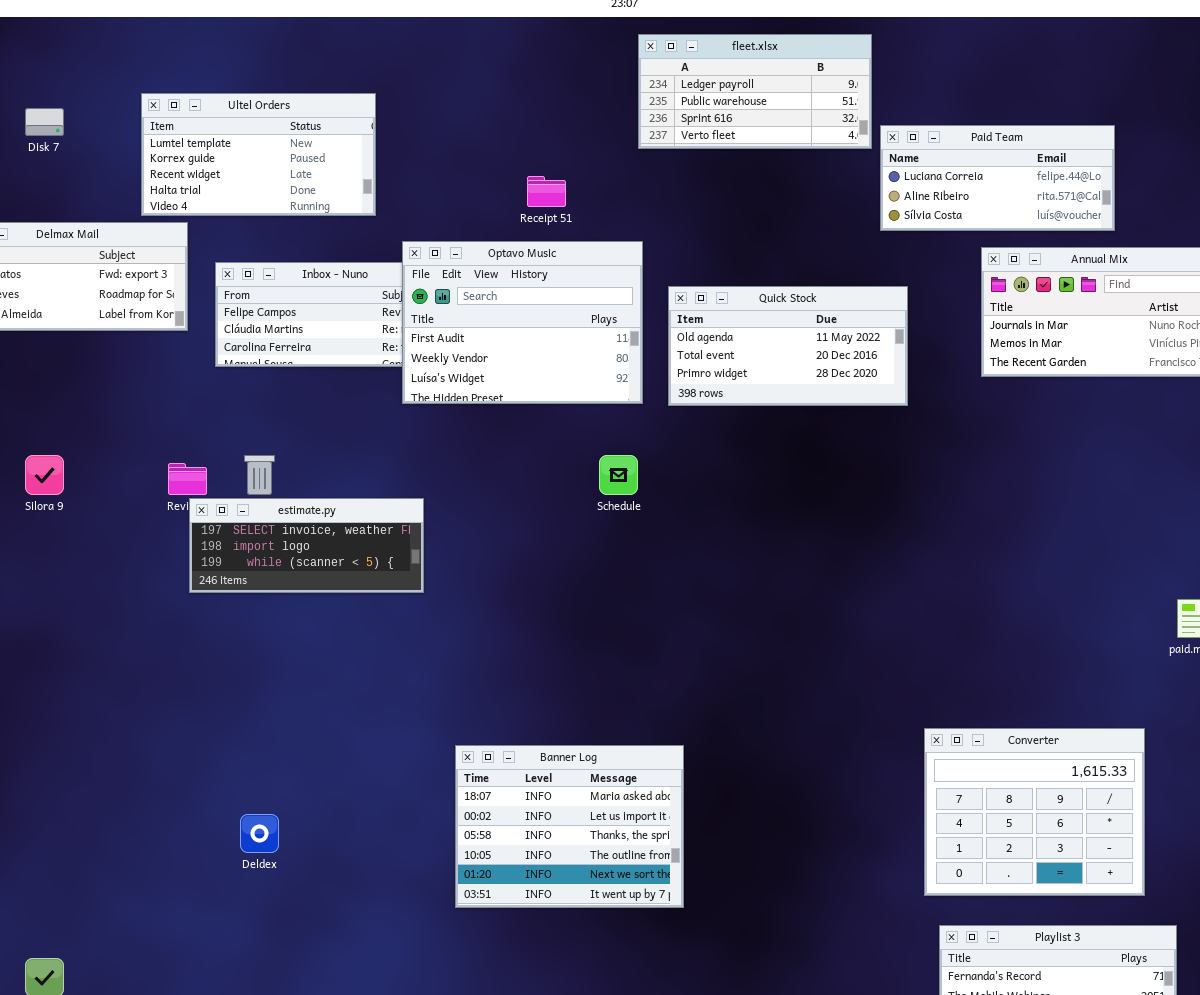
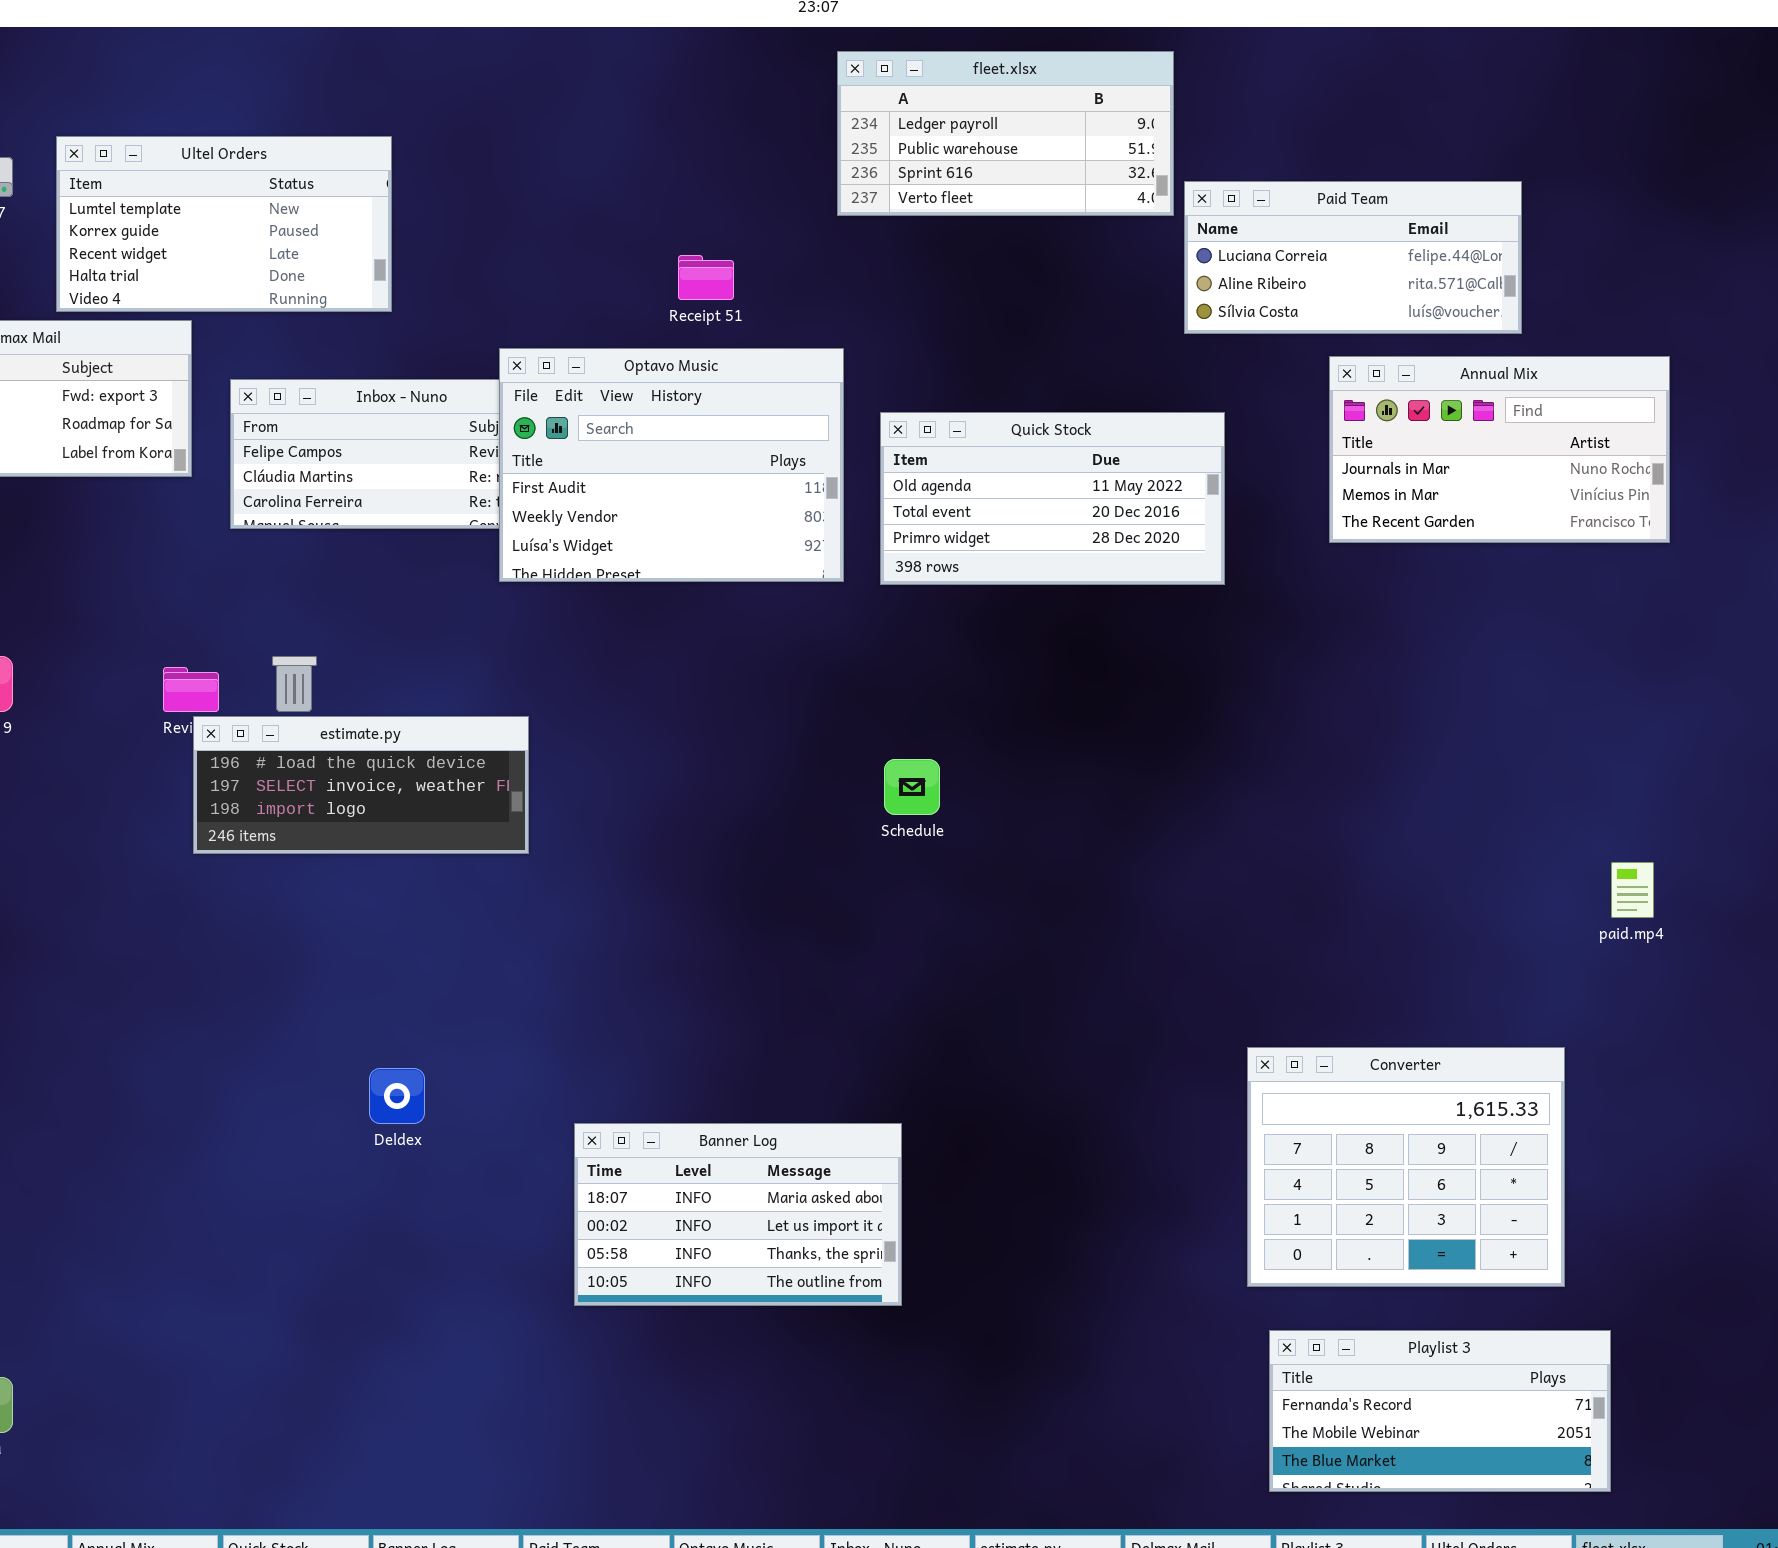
Ultel Orders: [141,93,376,216] -> [56,136,392,312], moved
Schedule: [599,455,638,495] -> [884,759,940,815], moved
estimate.py: [189,498,424,593] -> [193,716,529,854], scrolled up 1 row
Banner Log: [455,745,684,908] -> [574,1123,902,1306], resized
Deldex: [240,814,279,853] -> [369,1068,425,1124], moved

